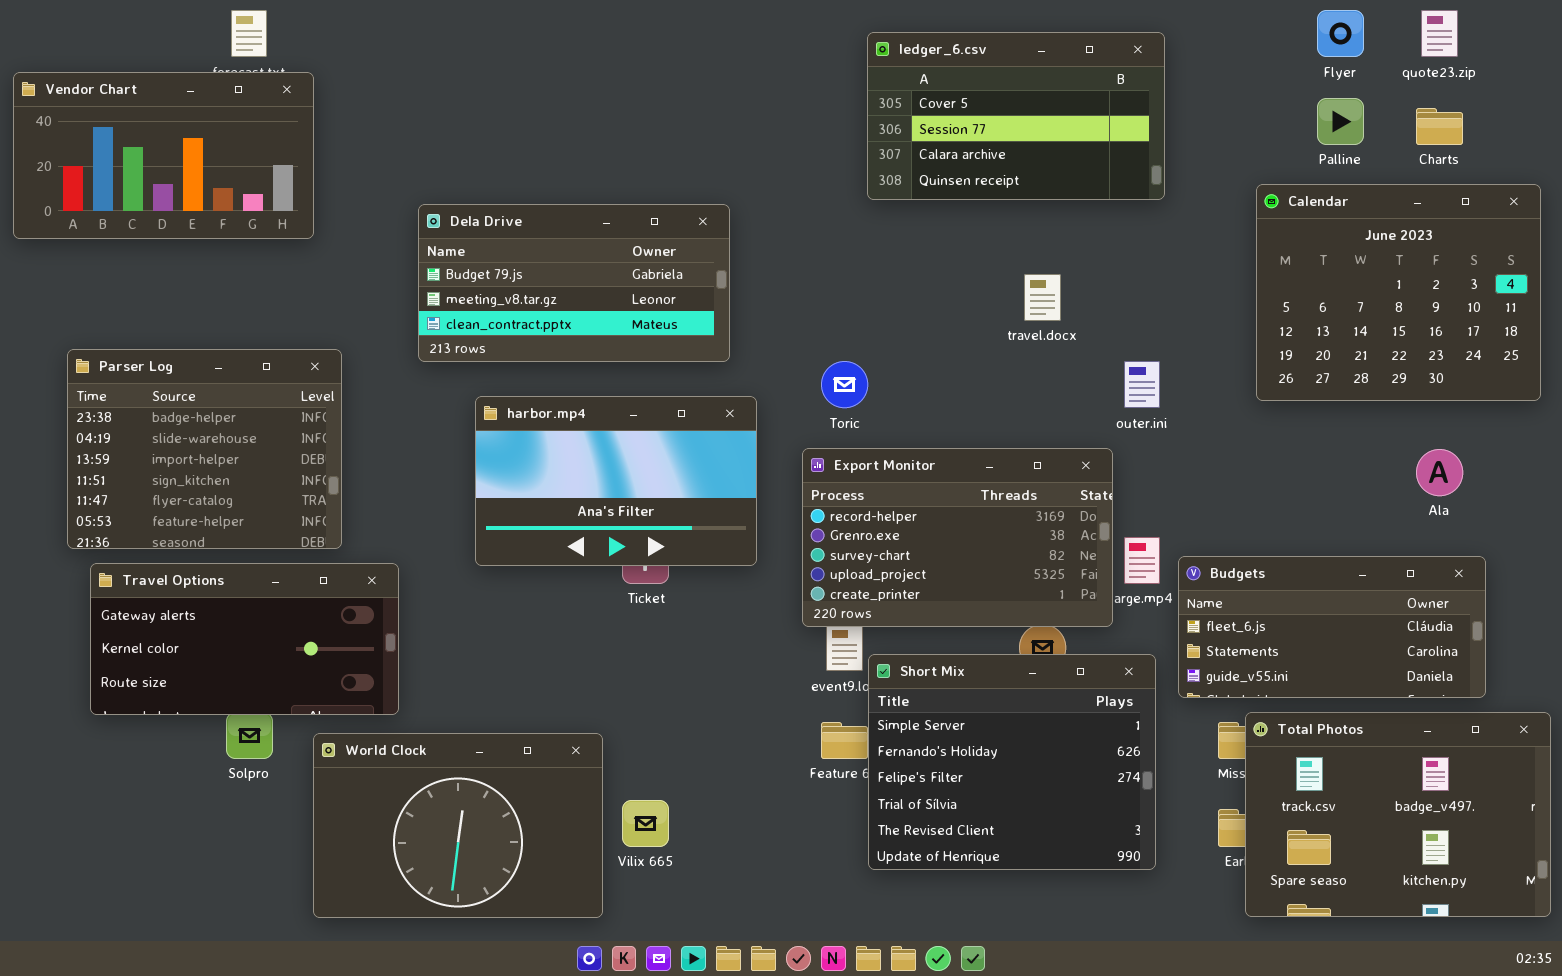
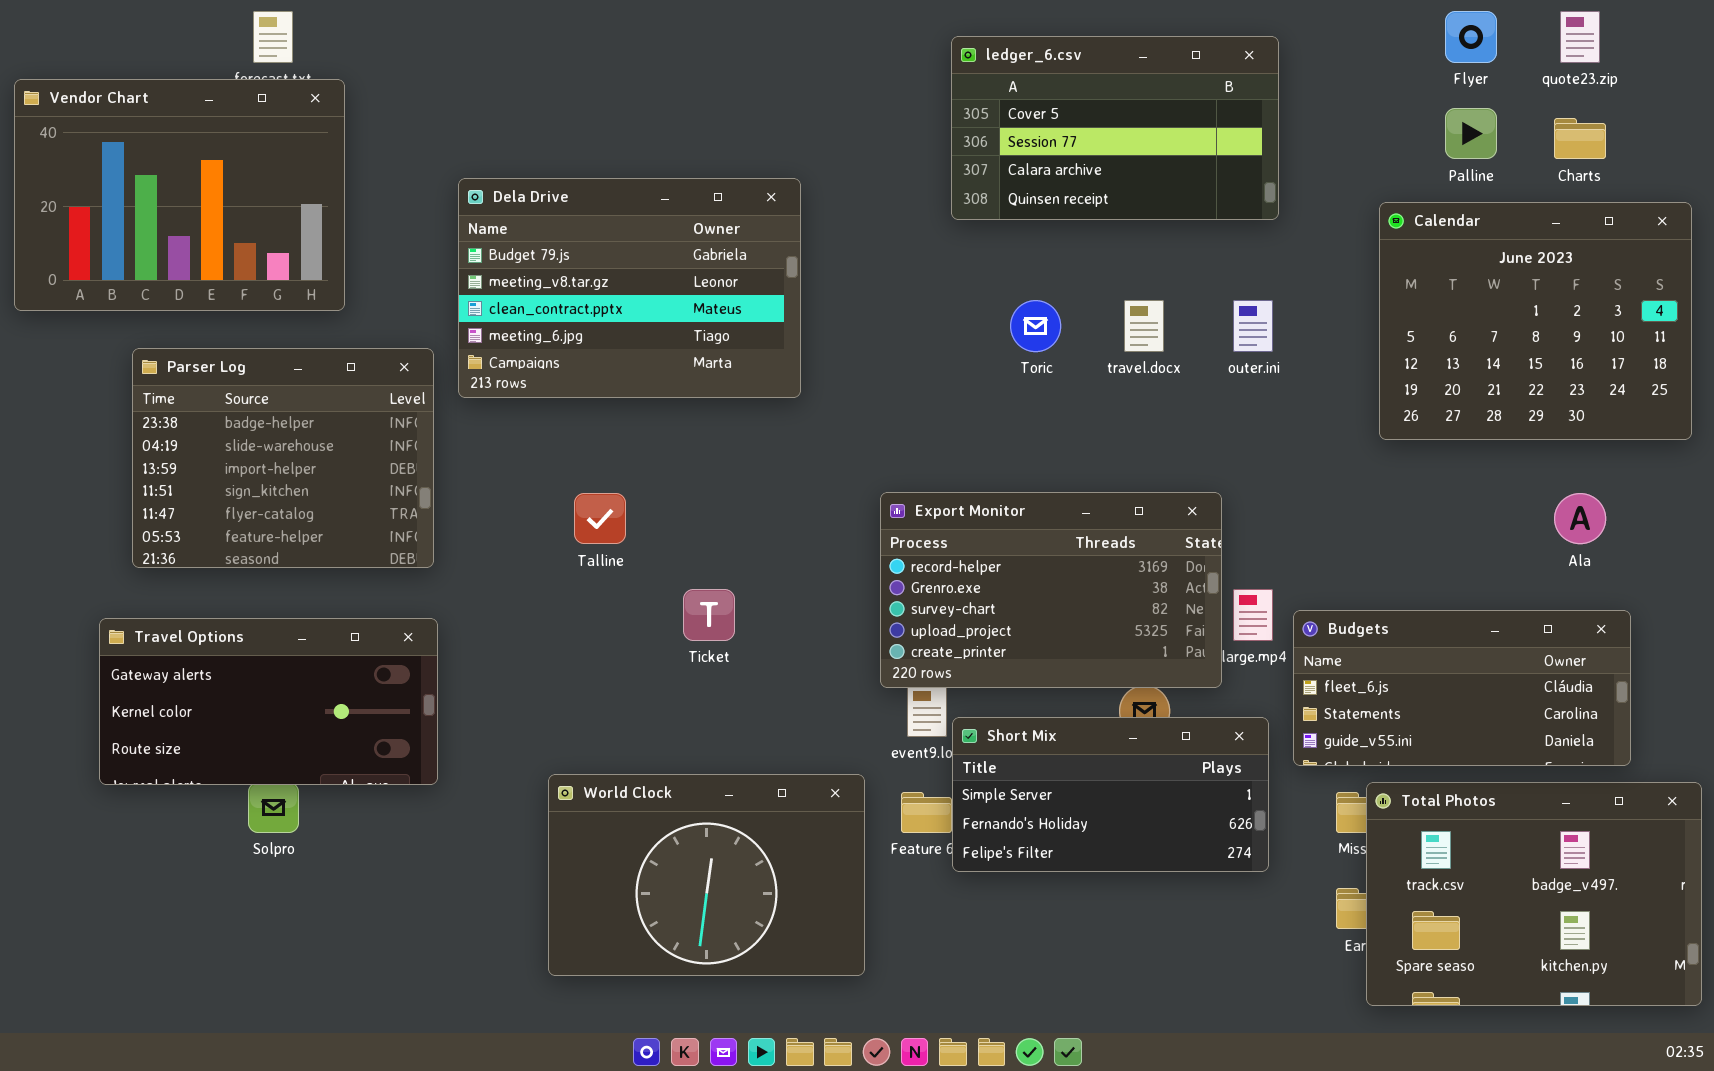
Vendor Chart: [13,72,314,239] -> [14,79,345,311], resized
Dela Drive: [418,204,730,362] -> [458,178,801,398], resized
Parser Log: [67,349,342,549] -> [132,348,434,568], moved
Toric: [821,361,868,408] -> [1010,300,1061,352], moved
outer.ini: [1124,361,1160,408] -> [1233,300,1273,352], moved
harbor.mp4: [475,396,757,566] -> none, closed
Short Mix: [868,654,1156,870] -> [952,717,1269,872], resized
World Clock: [313,733,603,918] -> [548,774,865,976], moved

